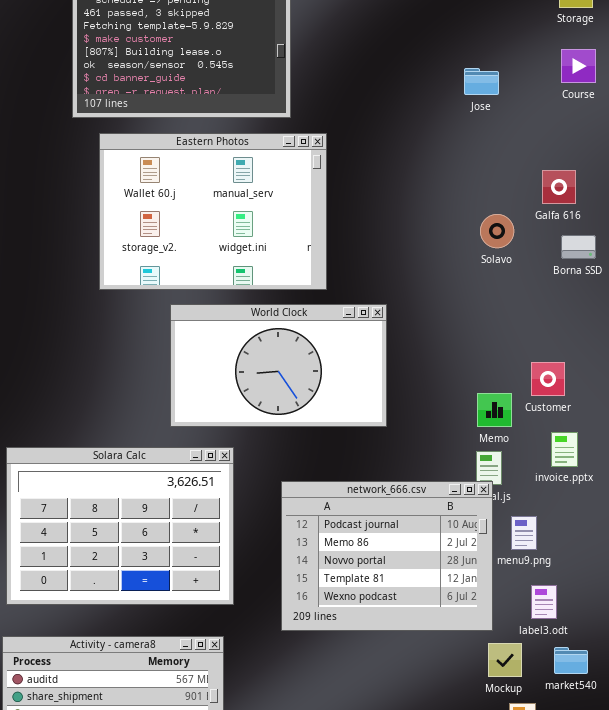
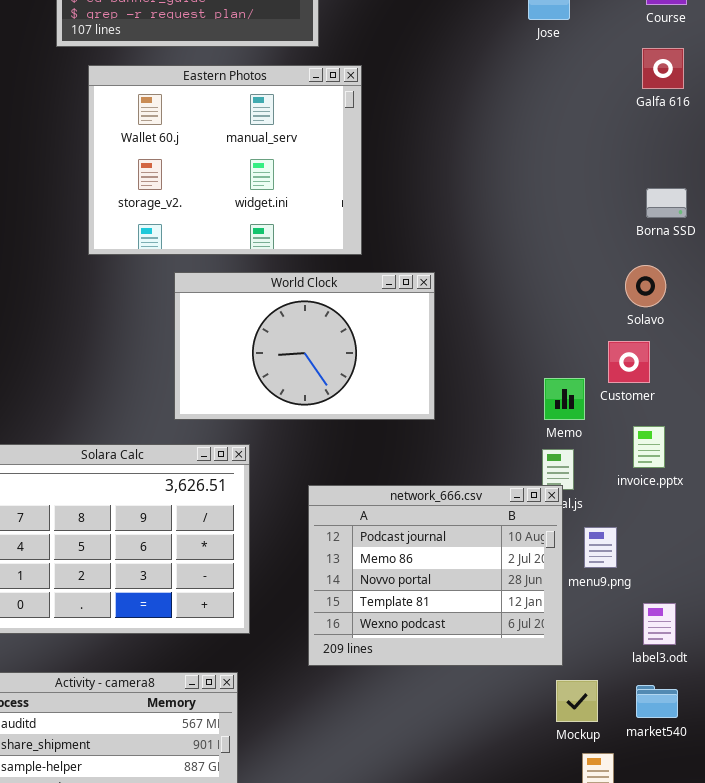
Galfa 616: [542,170,576,204] -> [642,48,684,89], moved
Solavo: [480,214,514,248] -> [625,265,666,307], moved
label3.odt: [531,585,557,619] -> [643,603,676,645], moved

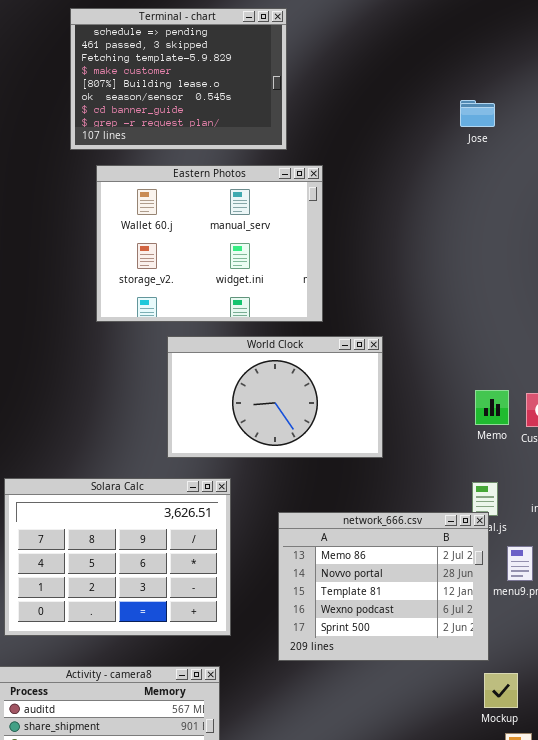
Memo: [544,378,585,420] -> [475,390,509,425], moved
network_666.csv: [308,485,563,666] -> [278,512,489,661], scrolled down 1 row

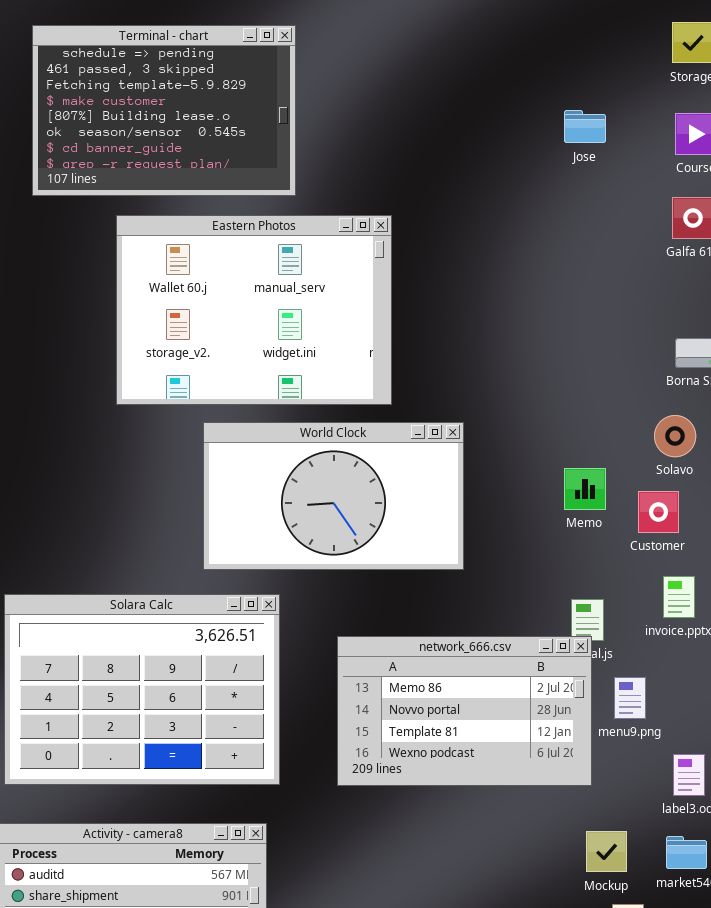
Terminal - chart: [70,8,287,150] -> [32,25,296,196], moved
Jose: [460,100,495,127] -> [564,110,606,143], moved
Memo: [475,390,509,425] -> [564,468,606,510], moved
network_666.csv: [278,512,489,661] -> [337,636,592,786], resized

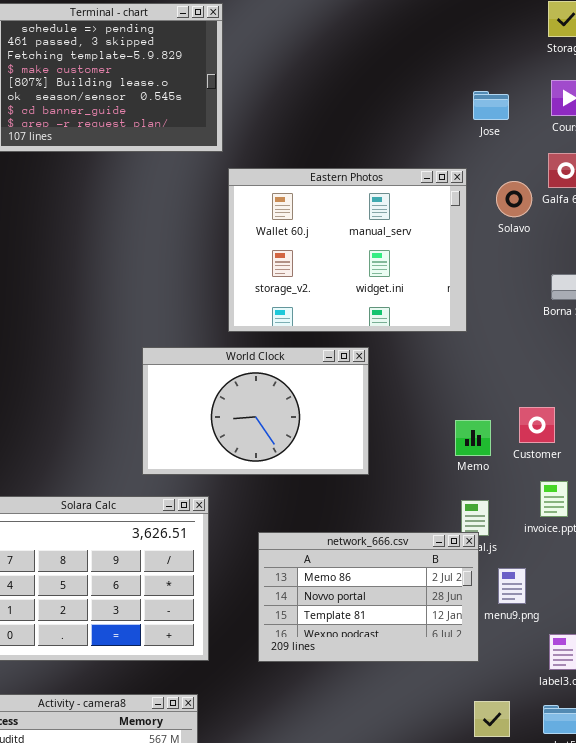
Jose: [564,110,606,143] -> [473,91,509,120], moved
Eastern Photos: [116,215,392,405] -> [228,168,467,332], moved
Solavo: [654,415,696,457] -> [496,181,532,217], moved
Memo: [564,468,606,510] -> [455,420,491,456], moved

